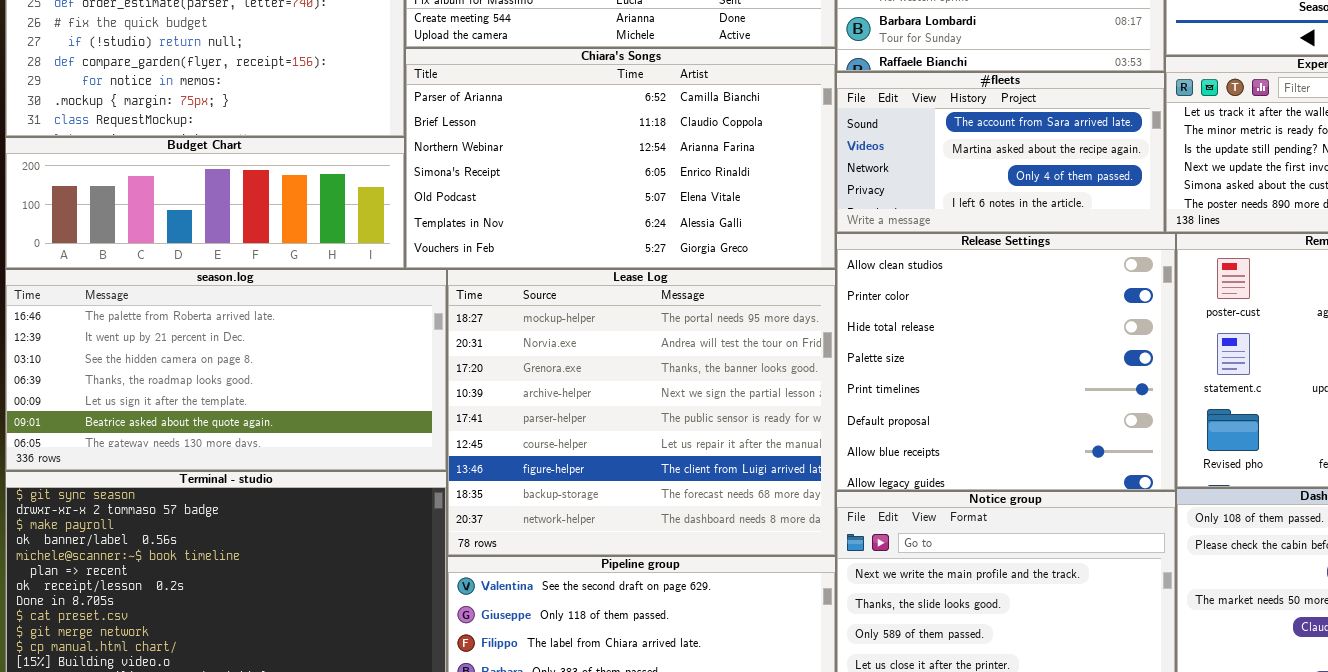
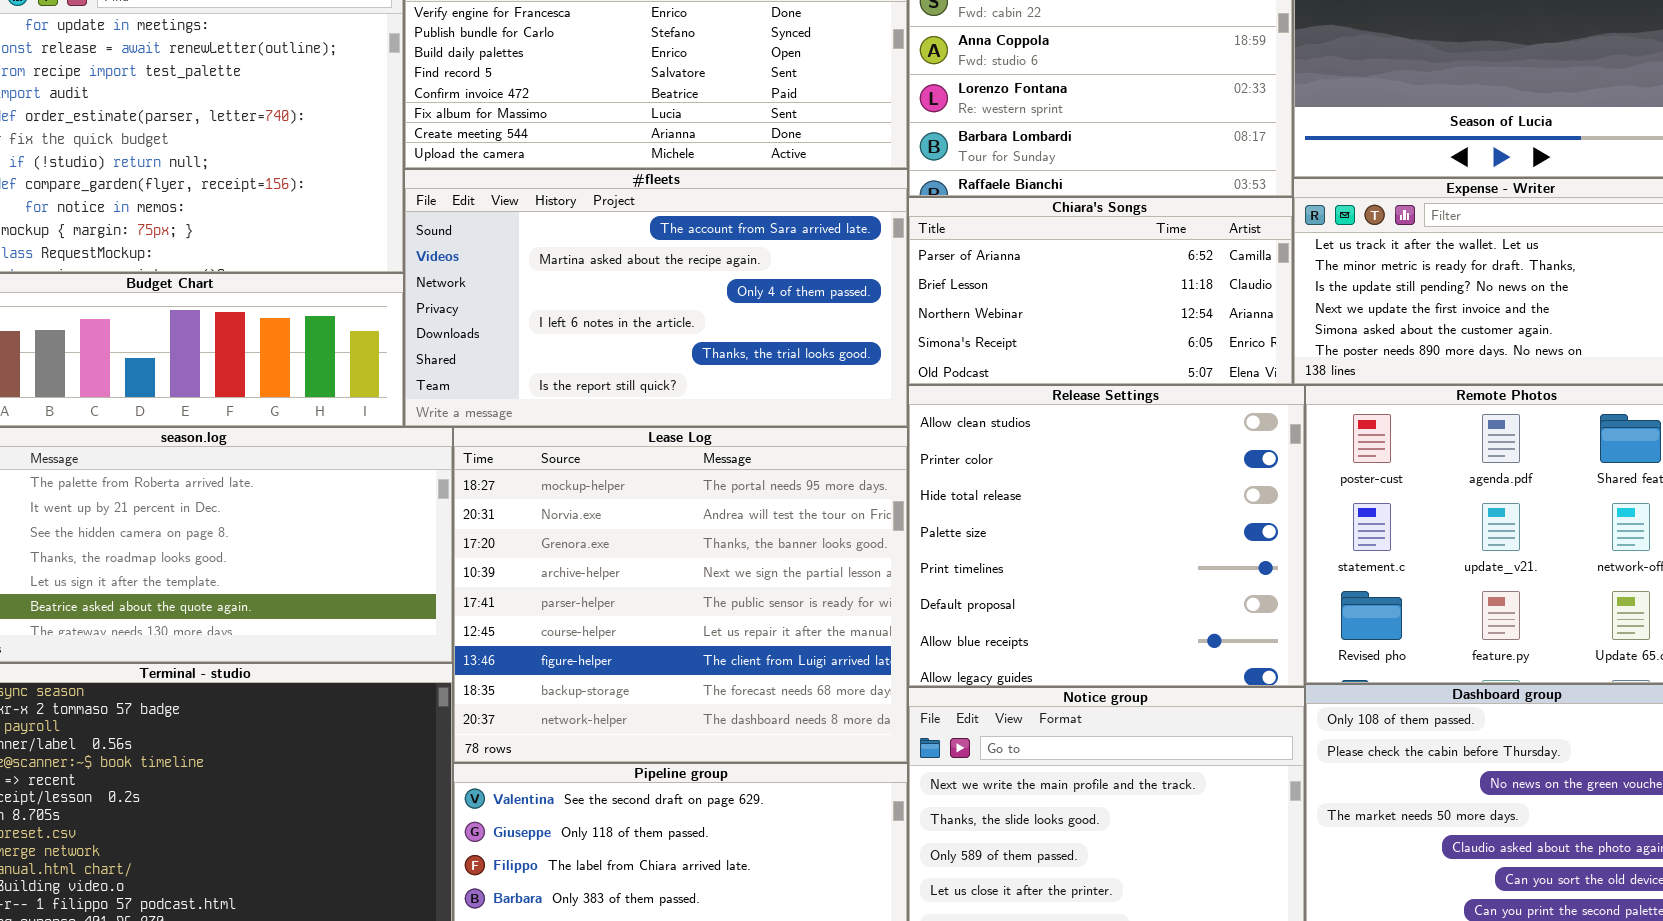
Chiara's Songs: [405,48,836,269] -> [908,197,1293,385], moved, resized
#fleets: [836,72,1165,233] -> [404,169,908,427], moved, resized

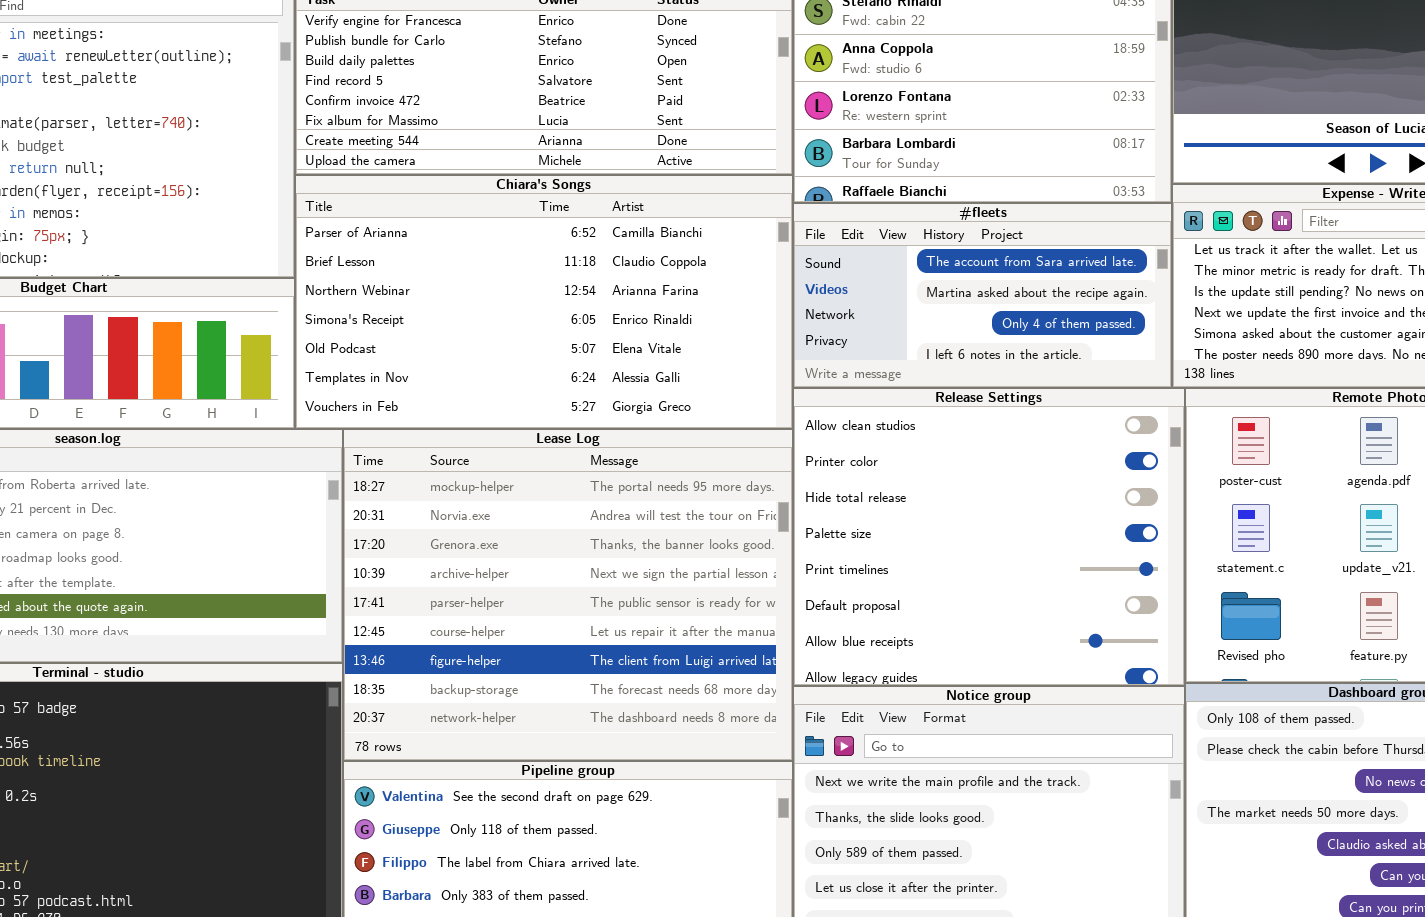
#fleets: [404,169,908,427] -> [793,203,1172,388], moved, resized
Chiara's Songs: [908,197,1293,385] -> [295,175,793,429], moved, resized

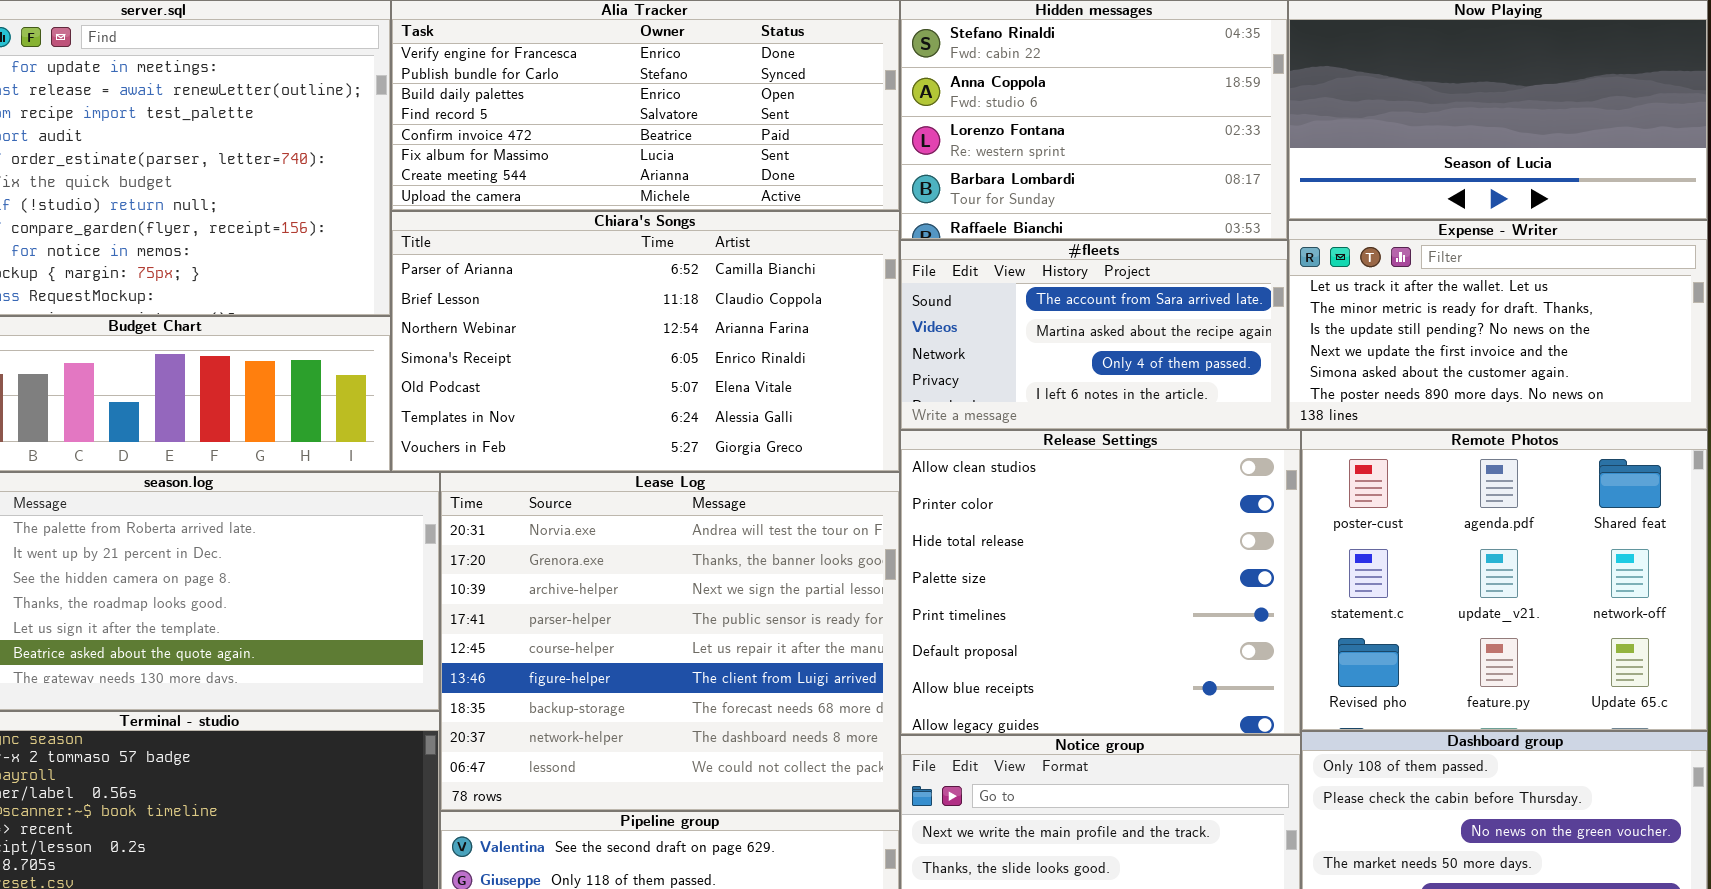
Lease Log: [343,429,793,761] -> [440,472,900,811], scrolled down 1 row

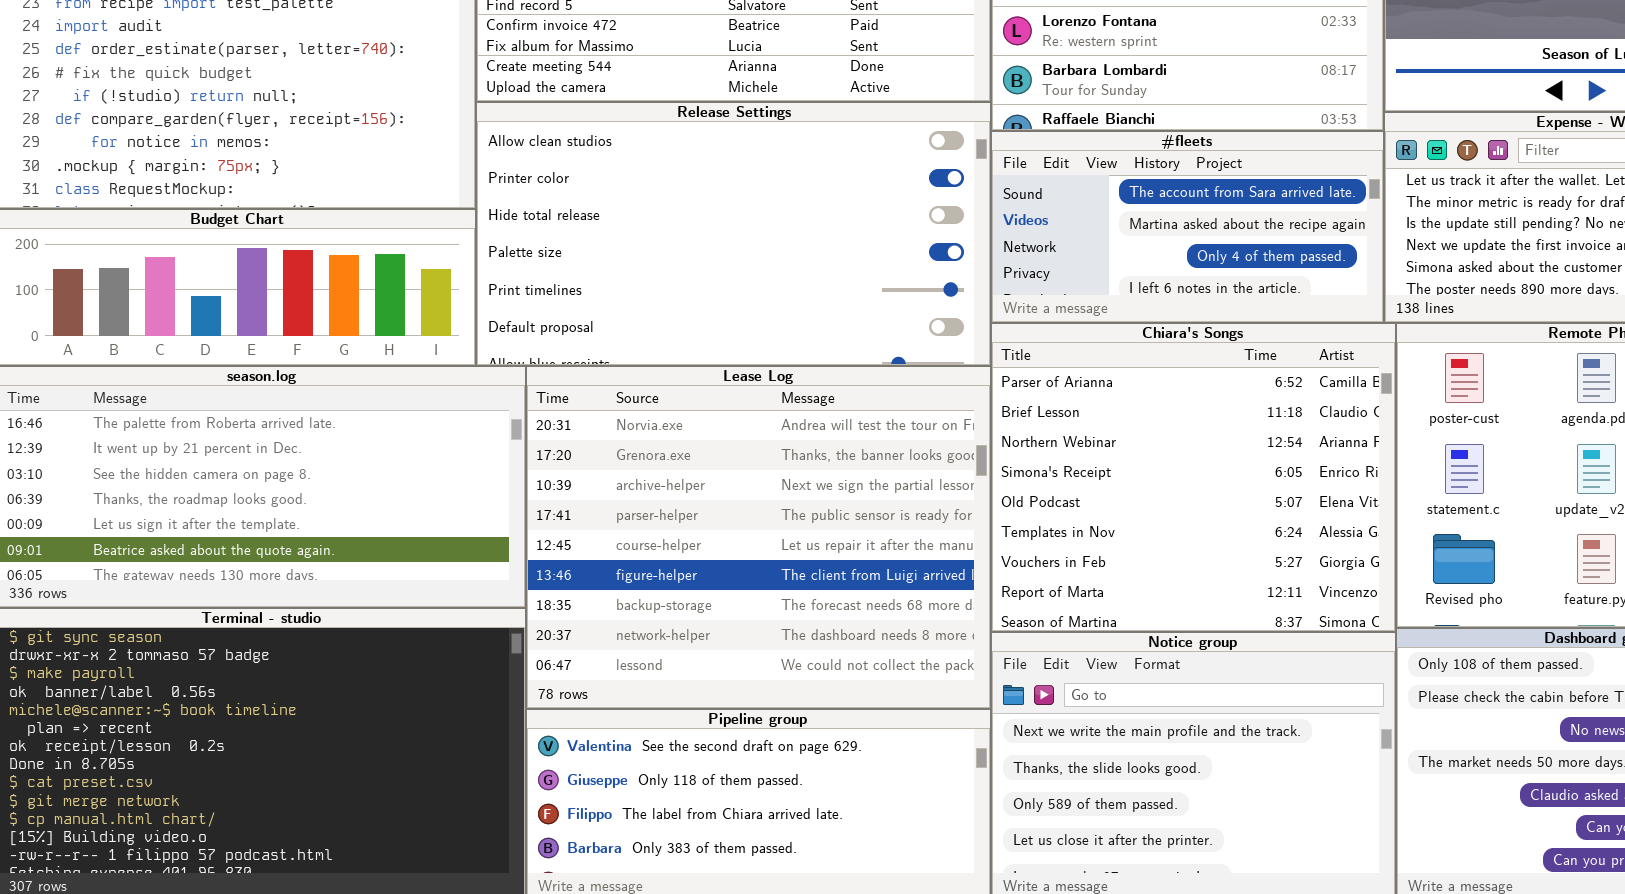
Chiara's Songs: [391,211,900,472] -> [991,323,1396,632], moved, resized
Release Settings: [900,430,1301,735] -> [476,102,991,366], moved, resized

